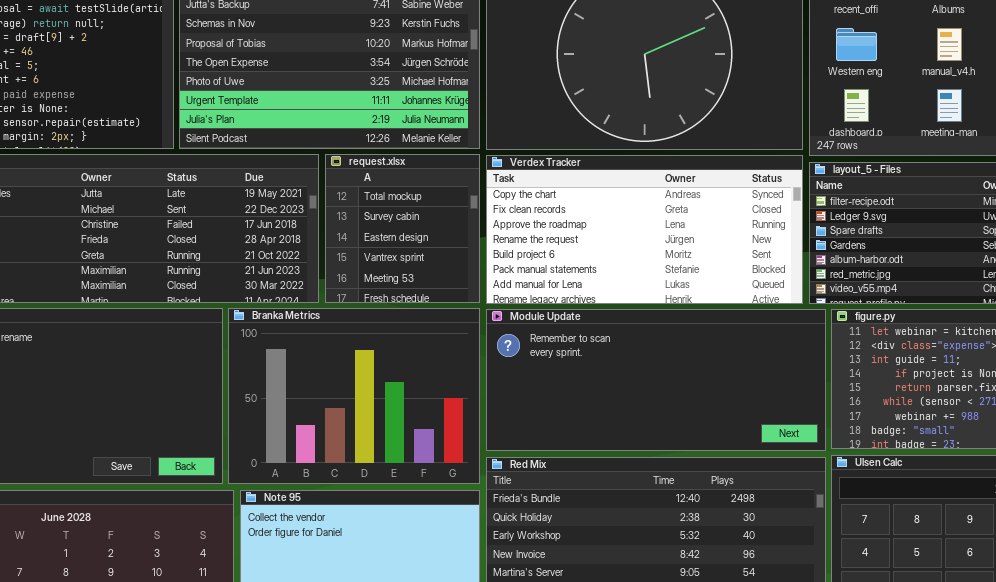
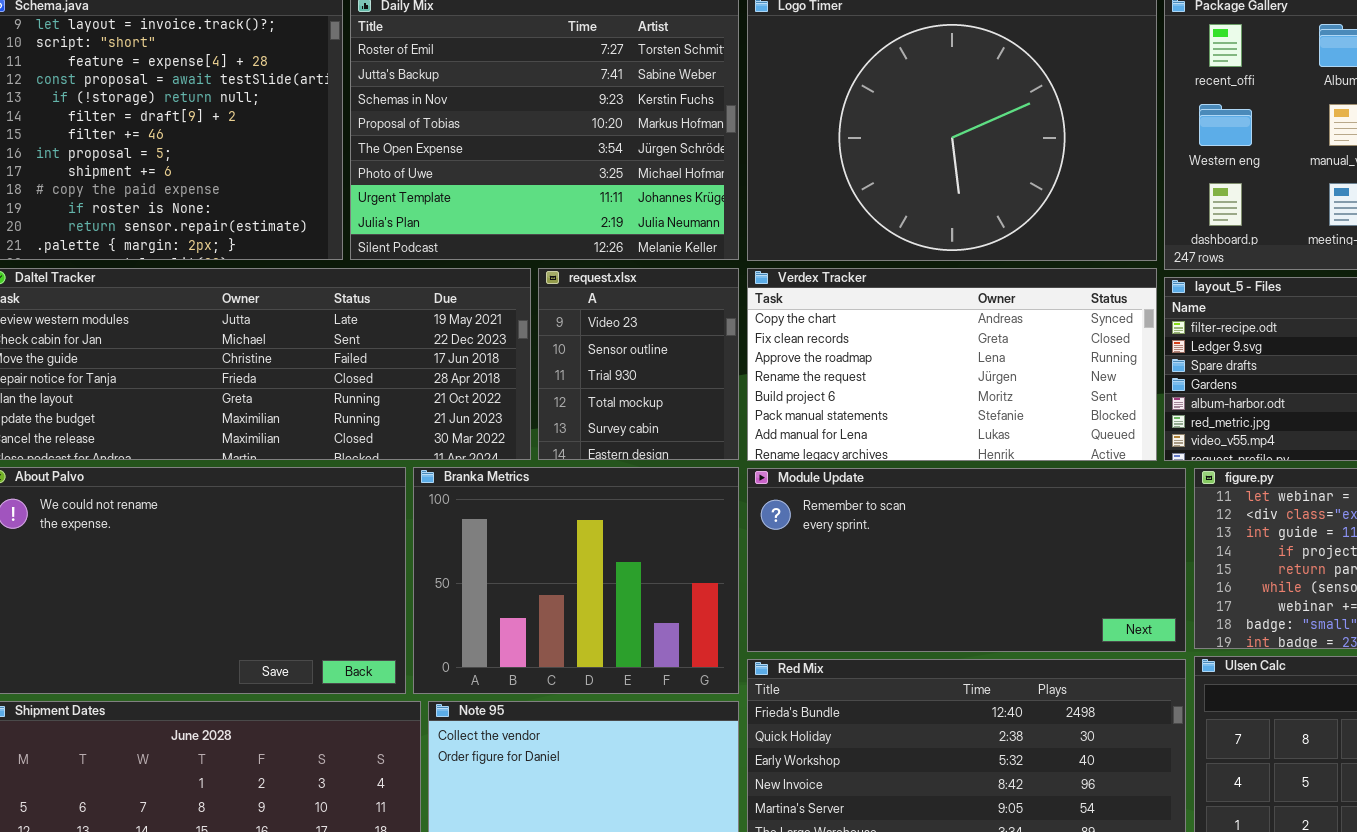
request.xlsx: [325,154,480,303] -> [538,268,739,460], scrolled up 3 rows

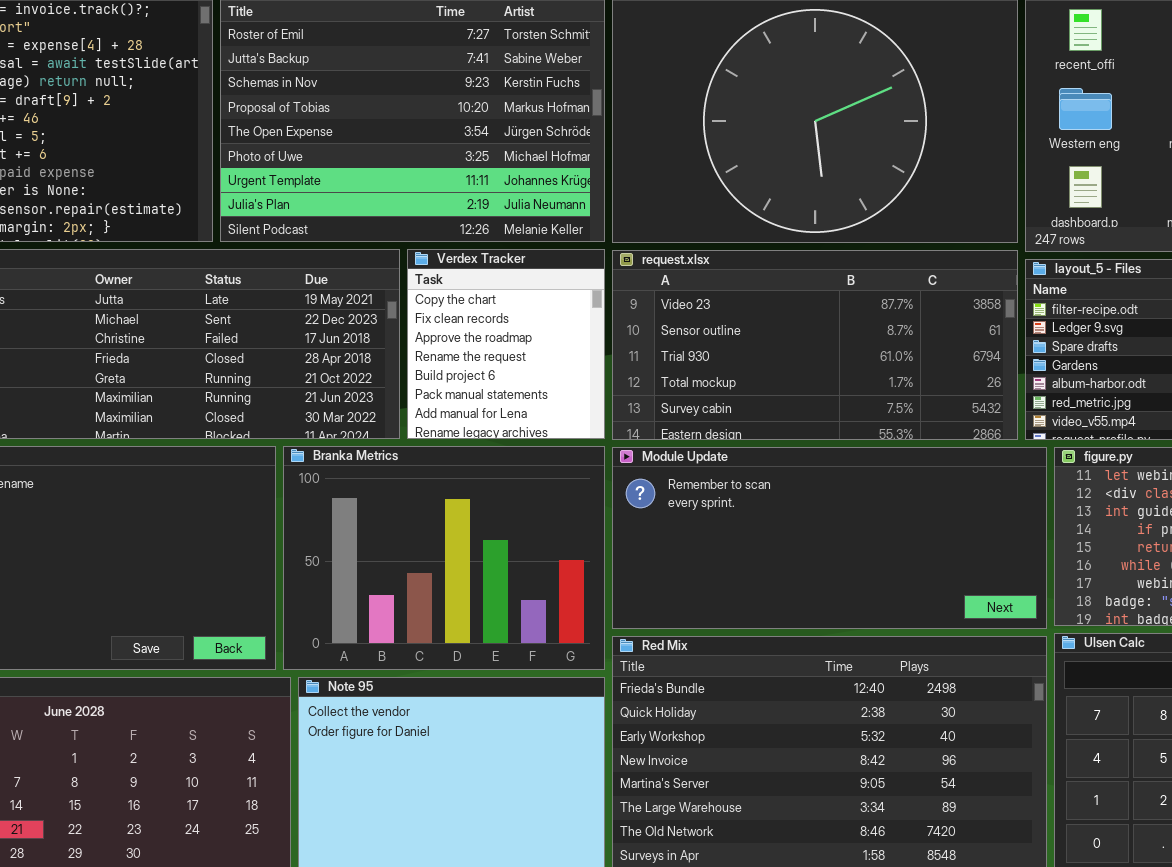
request.xlsx: [538,268,739,460] -> [612,250,1018,440], moved, resized
Verdex Tracker: [747,268,1157,461] -> [407,249,605,439], moved, resized

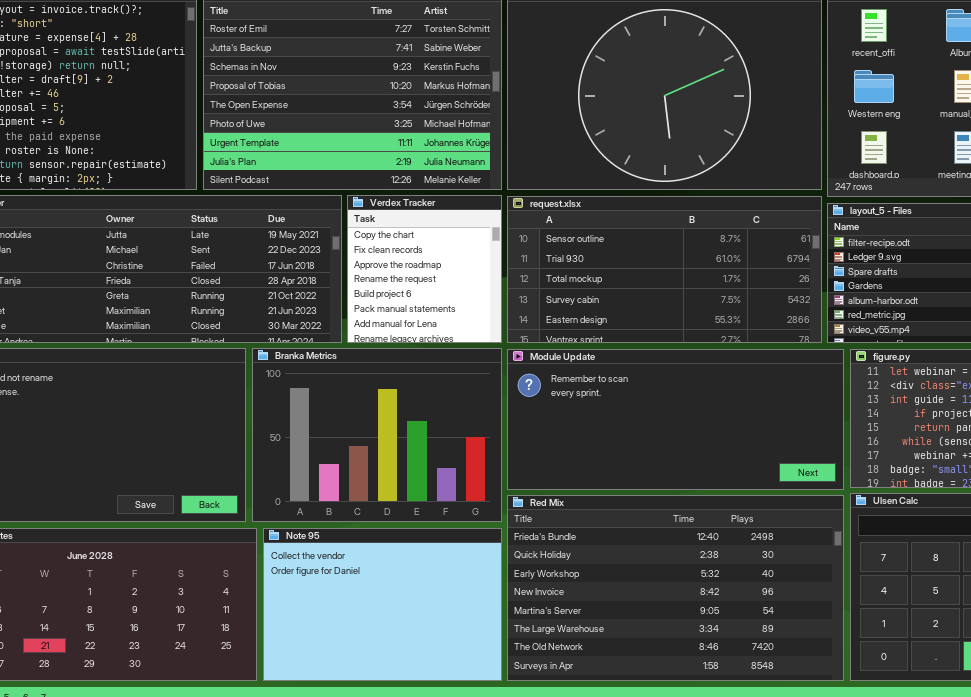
request.xlsx: [612,250,1018,440] -> [507,196,822,343], scrolled down 1 row

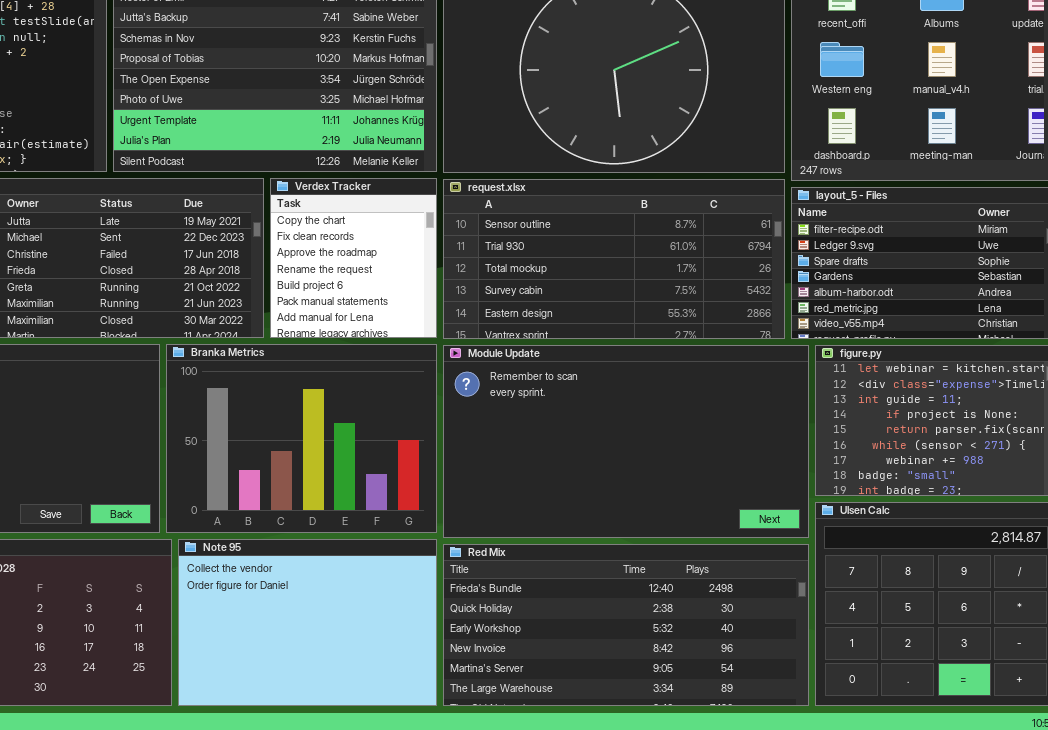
Module Update: [507,349,844,490] -> [443,345,809,538], resized
Red Mix: [507,495,844,681] -> [443,544,809,706], resized

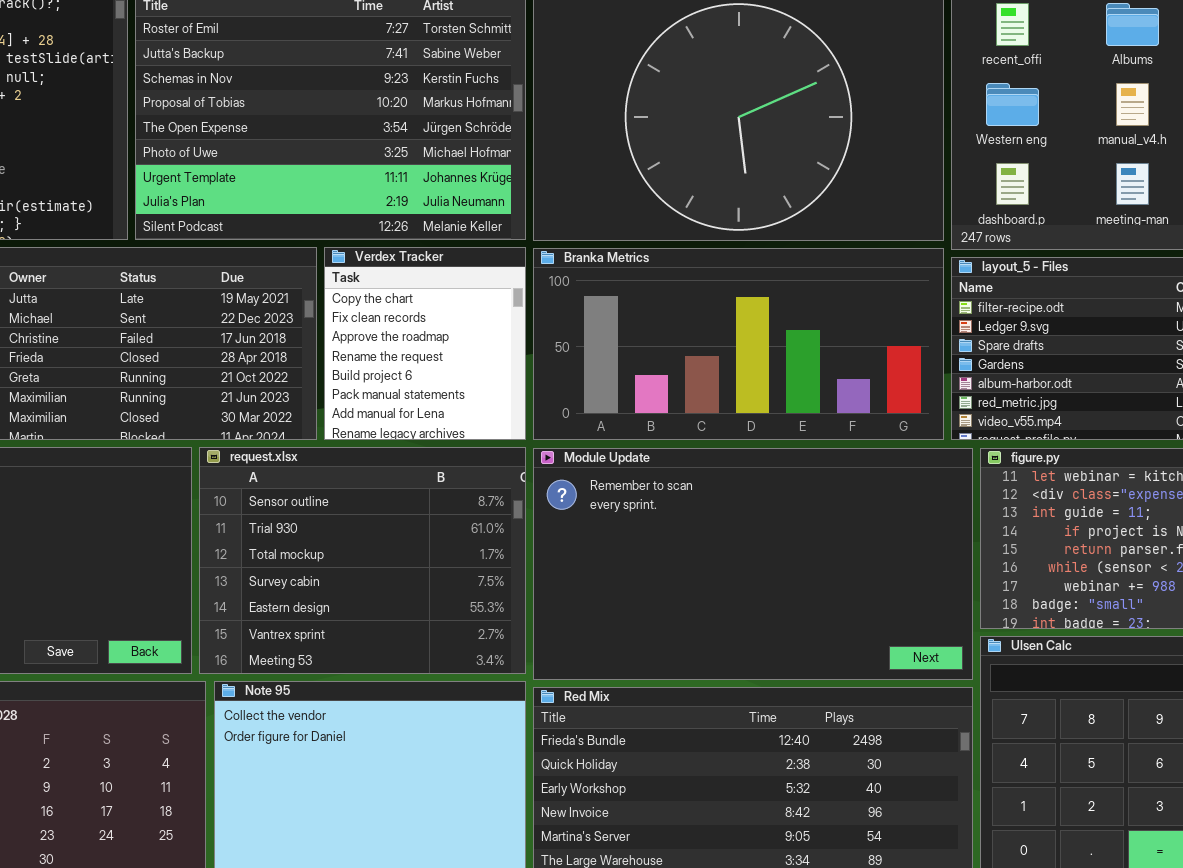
request.xlsx: [443,179,785,339] -> [199,447,526,674], moved, resized
Branka Metrics: [166,344,437,533] -> [533,248,944,440], moved, resized

